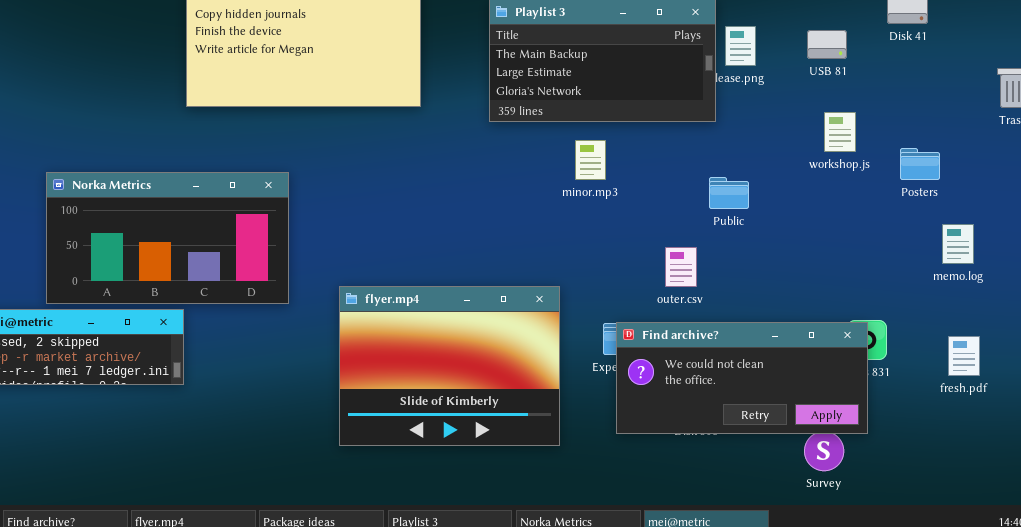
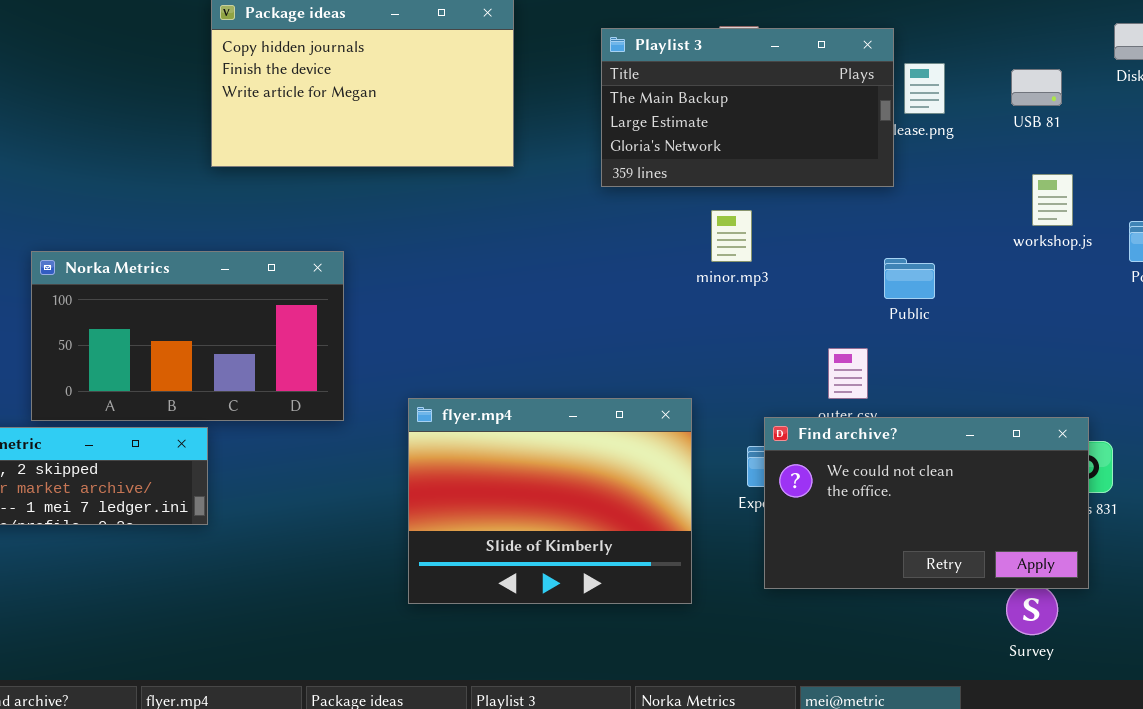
Find archive?: [616,322,868,434] -> [764,417,1089,589], resized

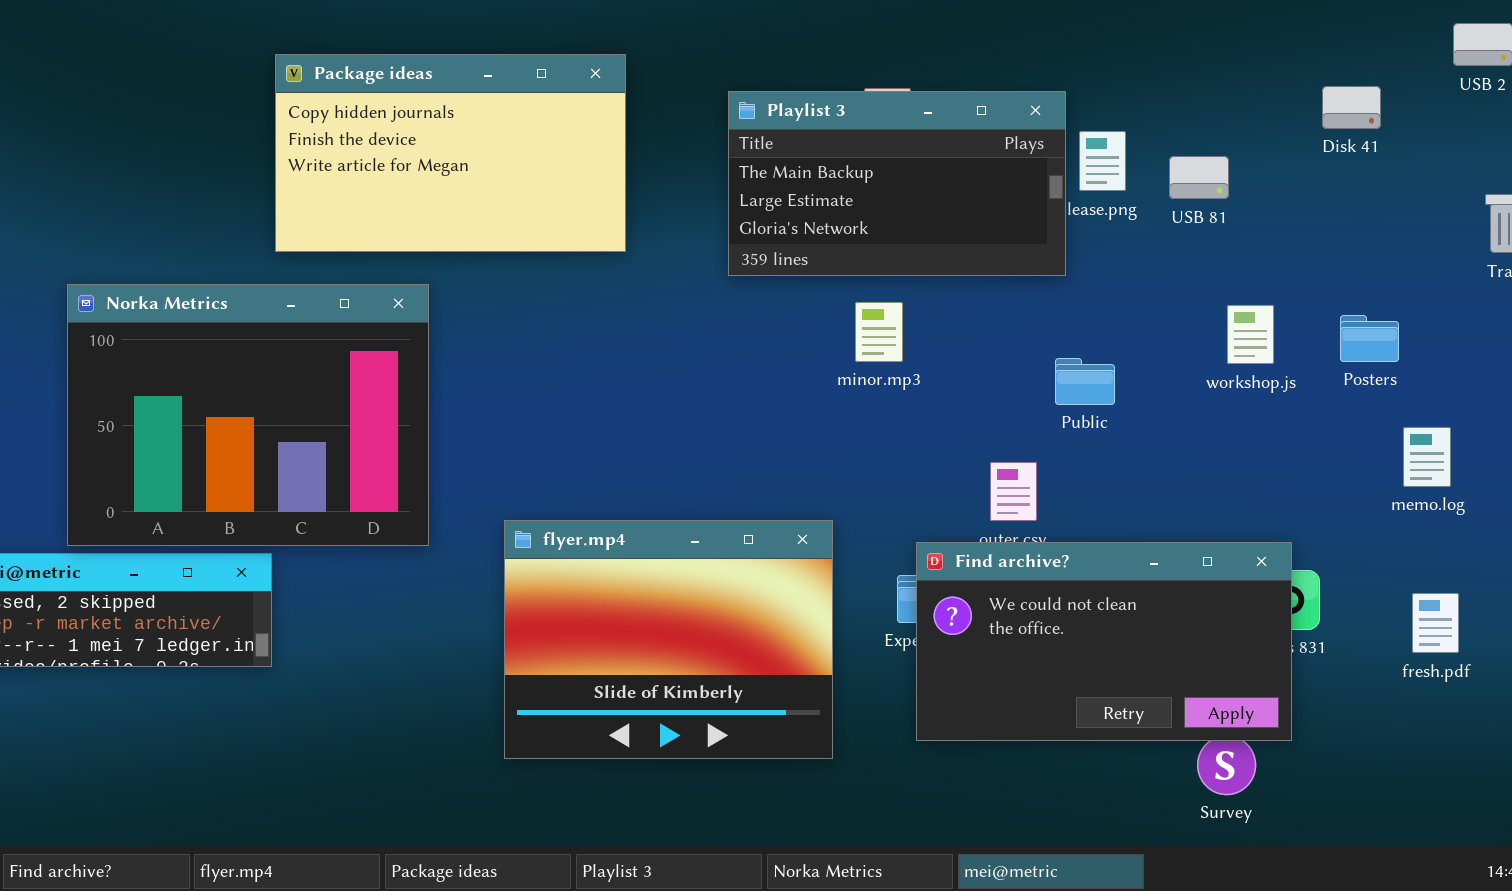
USB 81: [1011,69,1062,106] -> [1169,156,1229,199], moved
workshop.js: [1032,174,1073,226] -> [1227,305,1274,364], moved
Norka Metrics: [31,251,344,421] -> [67,284,429,546], resized

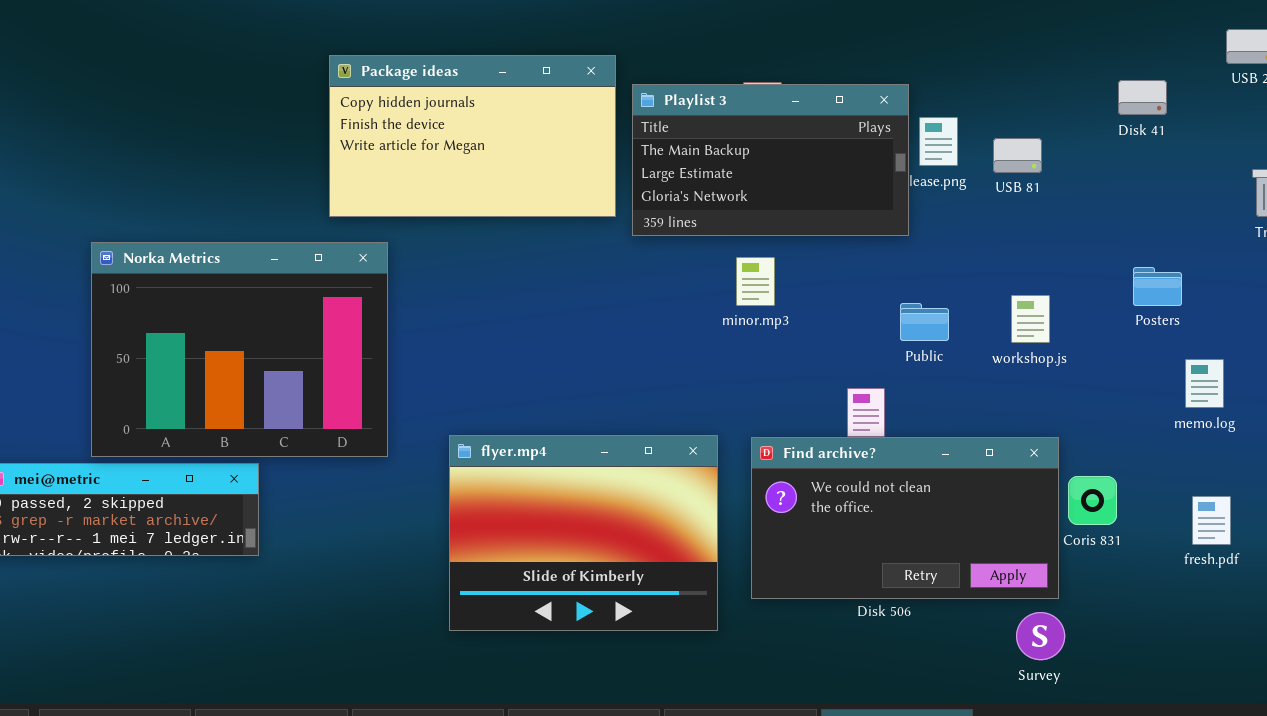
Package ideas: [275,54,626,252] -> [329,55,616,217], moved
workshop.js: [1227,305,1274,364] -> [1011,295,1050,343], moved
Find archive?: [916,542,1292,741] -> [751,437,1059,599], moved

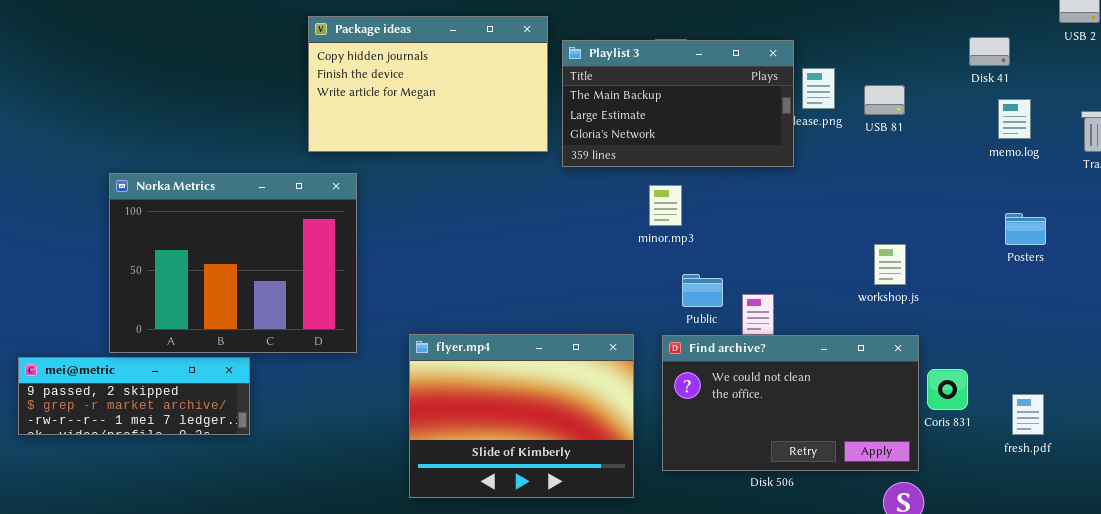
Posters: [1133,267,1182,306] -> [1005,213,1046,245], moved
workshop.js: [1011,295,1050,343] -> [874,244,906,285], moved
Public: [900,303,949,341] -> [682,274,723,307], moved
memo.log: [1185,359,1224,408] -> [998,99,1031,139], moved
fresh.pdf: [1192,496,1231,545] -> [1012,394,1044,435], moved

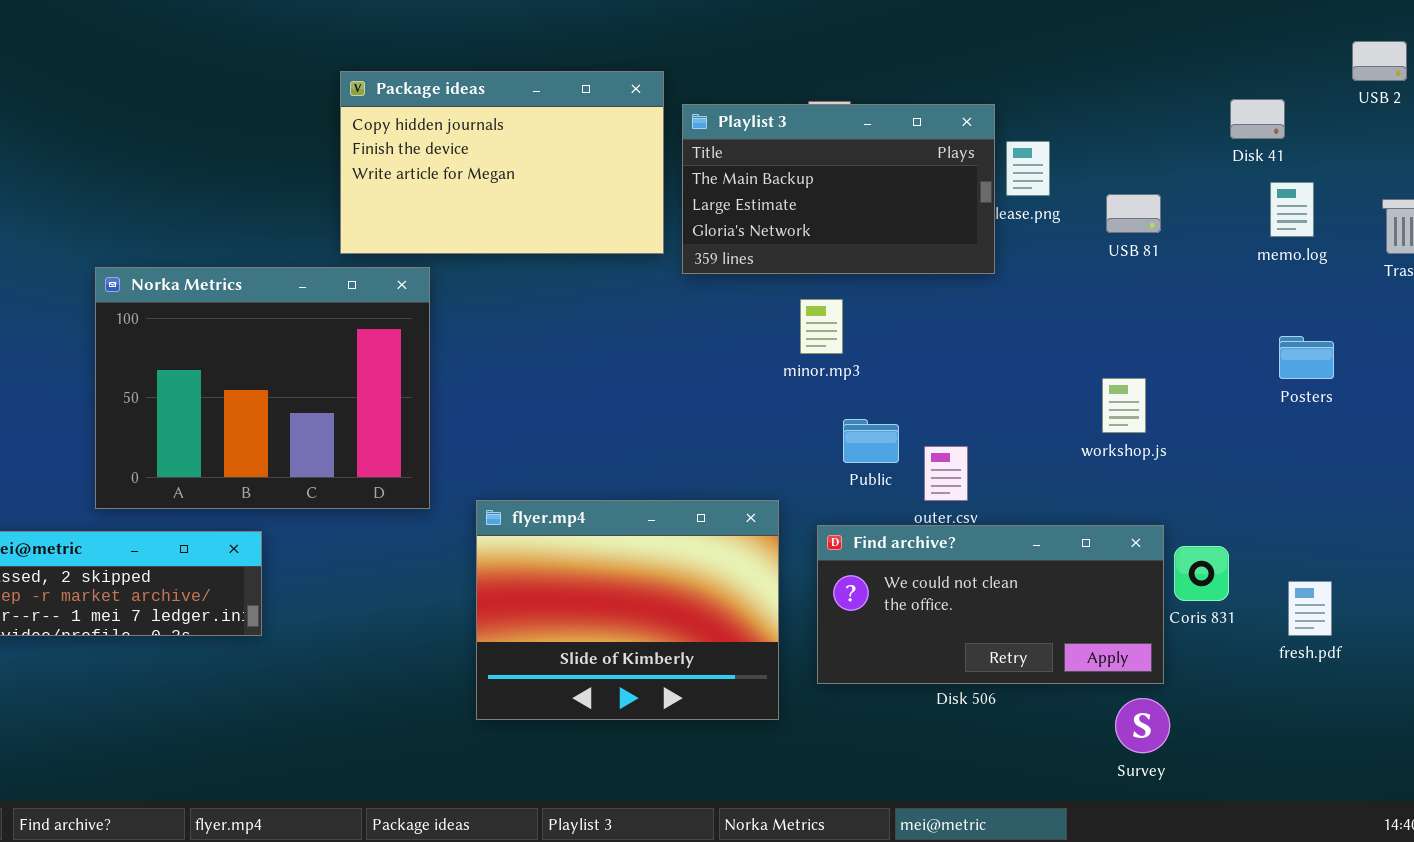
USB 81: [864,85,905,115] -> [1106,194,1161,233], moved
Norka Metrics: [109,173,357,353] -> [95,267,430,509], moved
Find archive?: [662,335,919,471] -> [817,525,1164,684], resized

